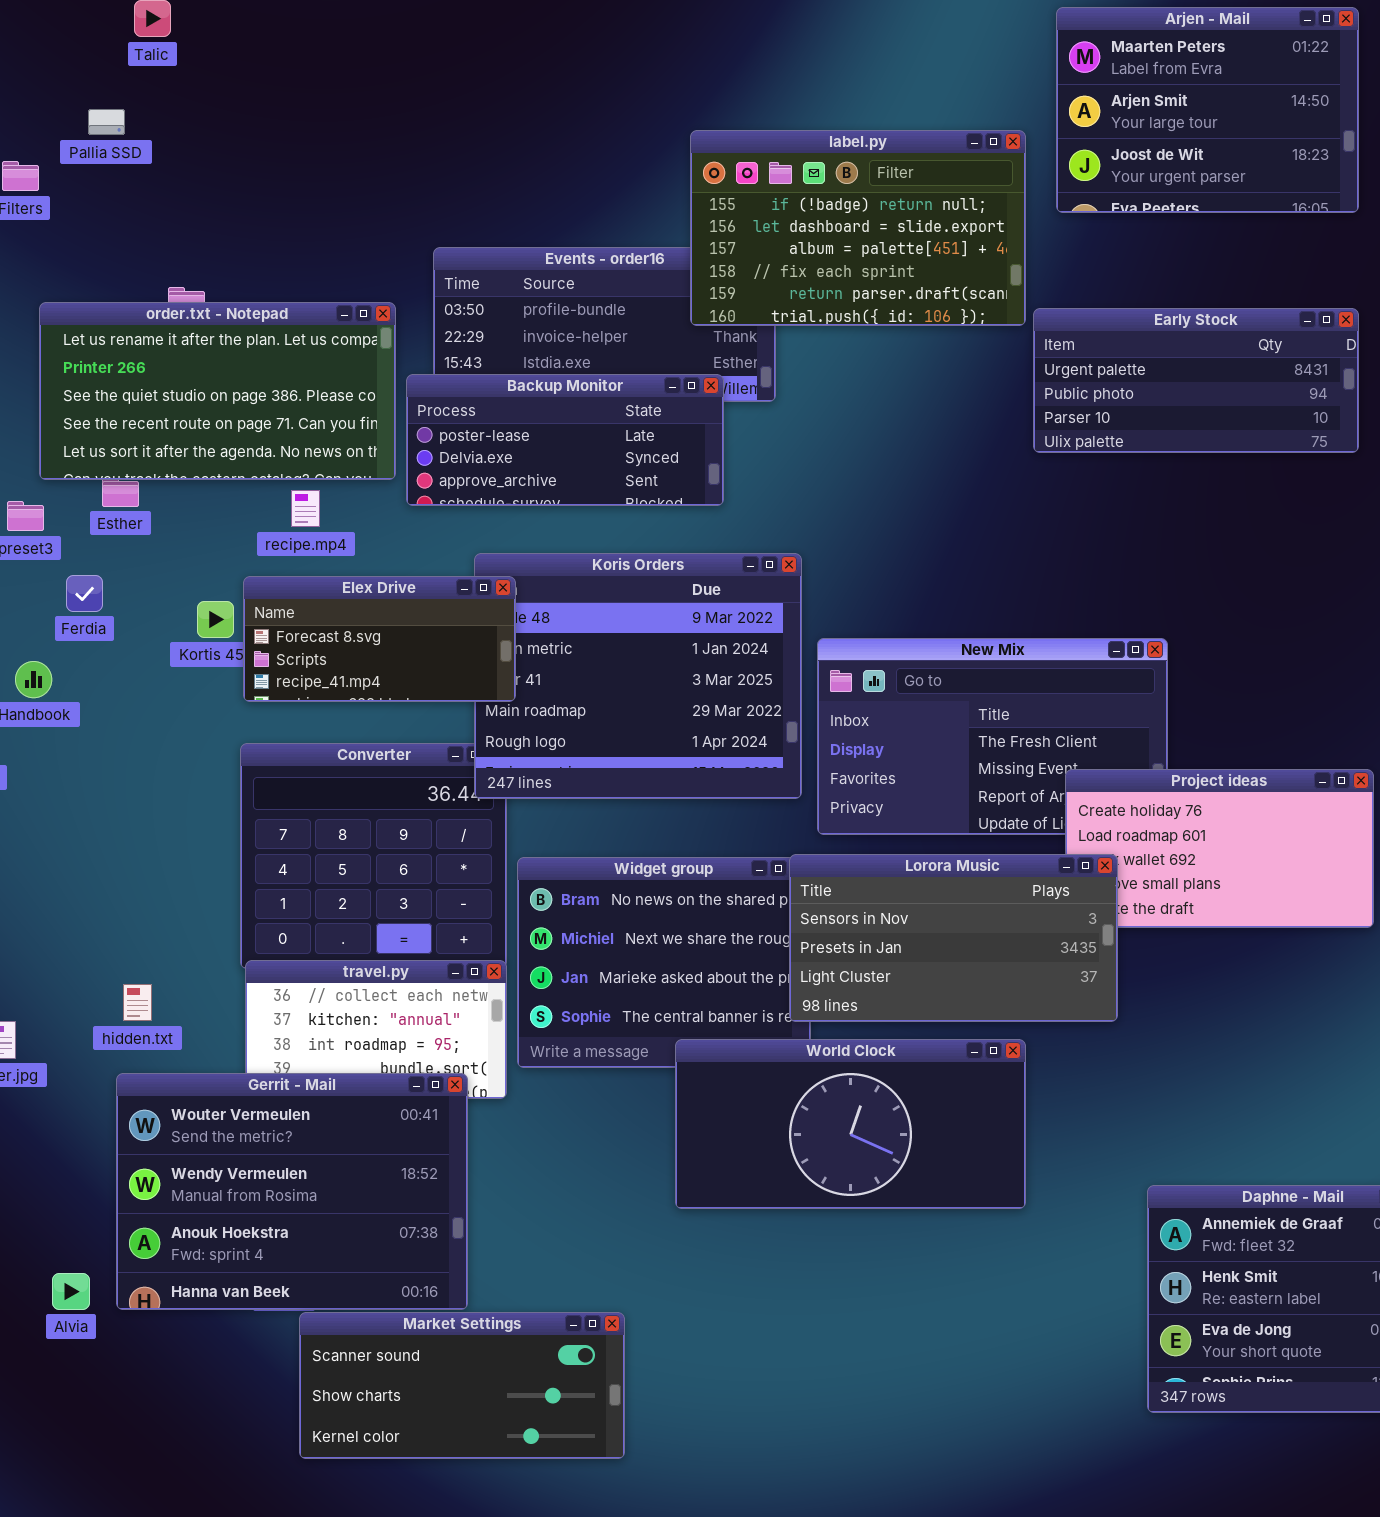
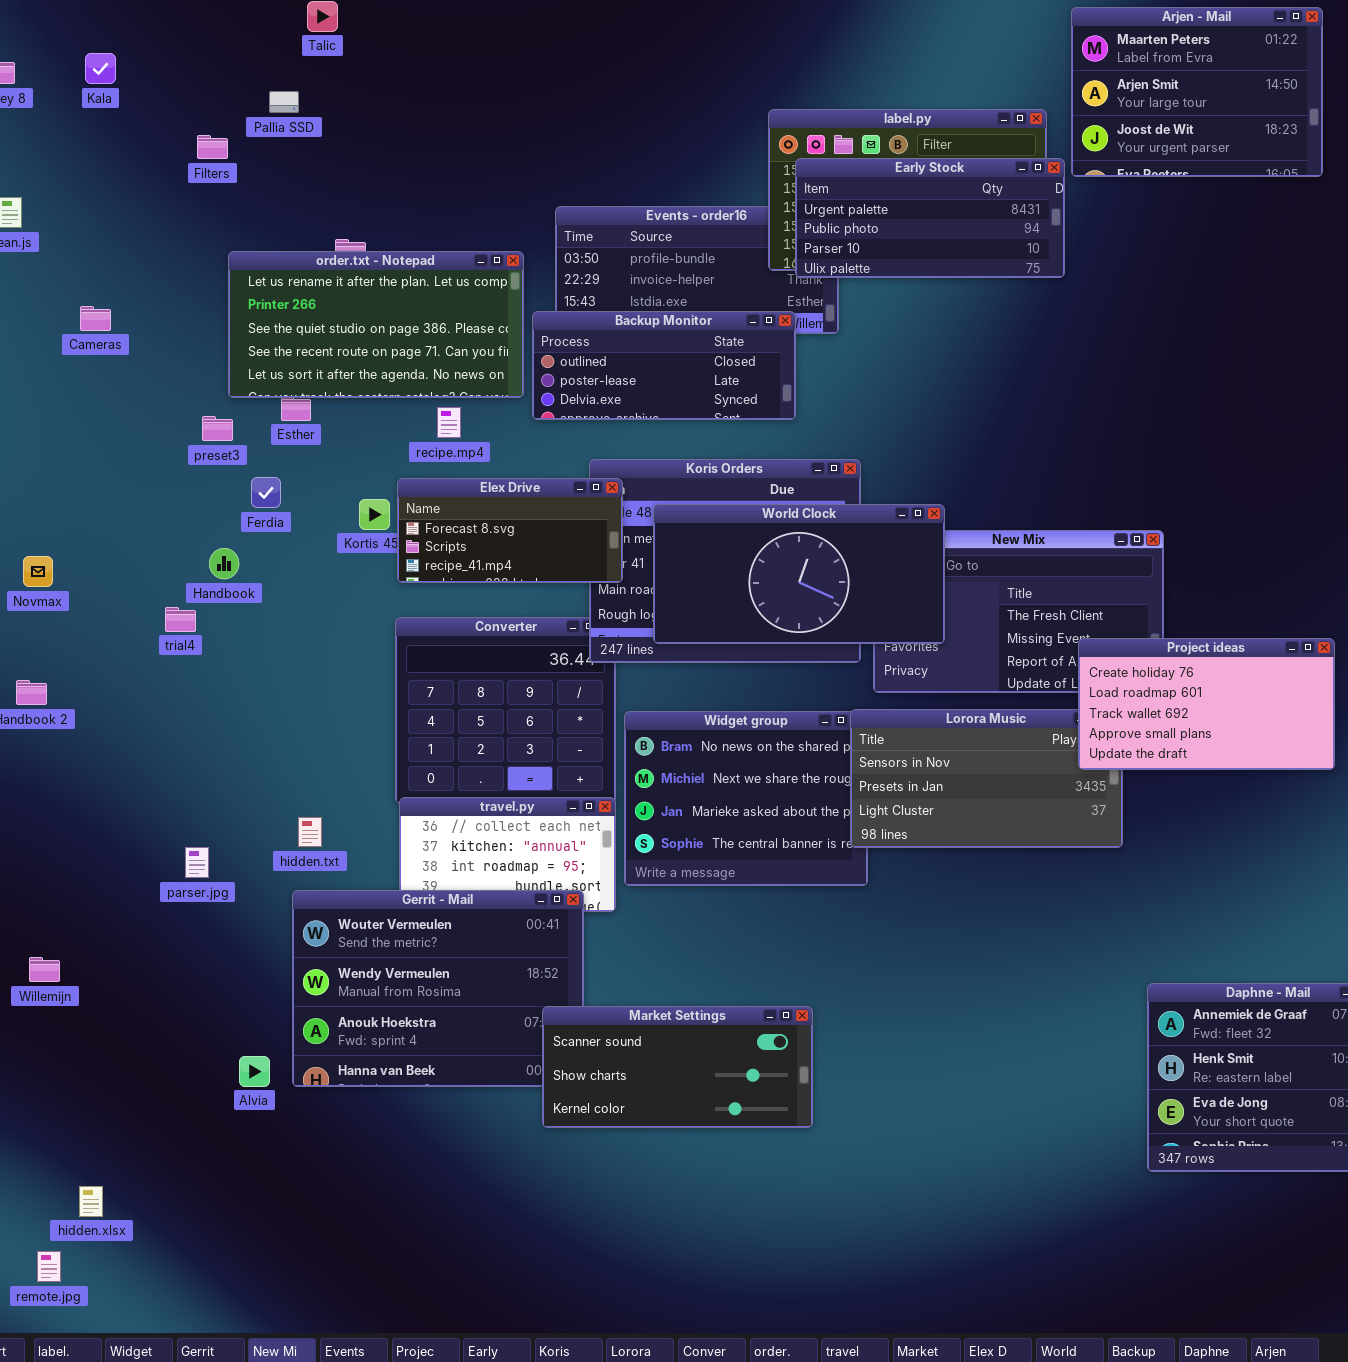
Early Stock: [1033,308,1359,453] -> [795,158,1065,278], moved
Backup Monitor: [406,374,724,506] -> [532,311,796,420], scrolled up 1 row
Project ideas: [1065,769,1374,928] -> [1078,638,1335,770], raised
World Clock: [675,1039,1026,1209] -> [653,504,945,644], moved
Market Settings: [299,1312,625,1459] -> [542,1006,813,1128], moved

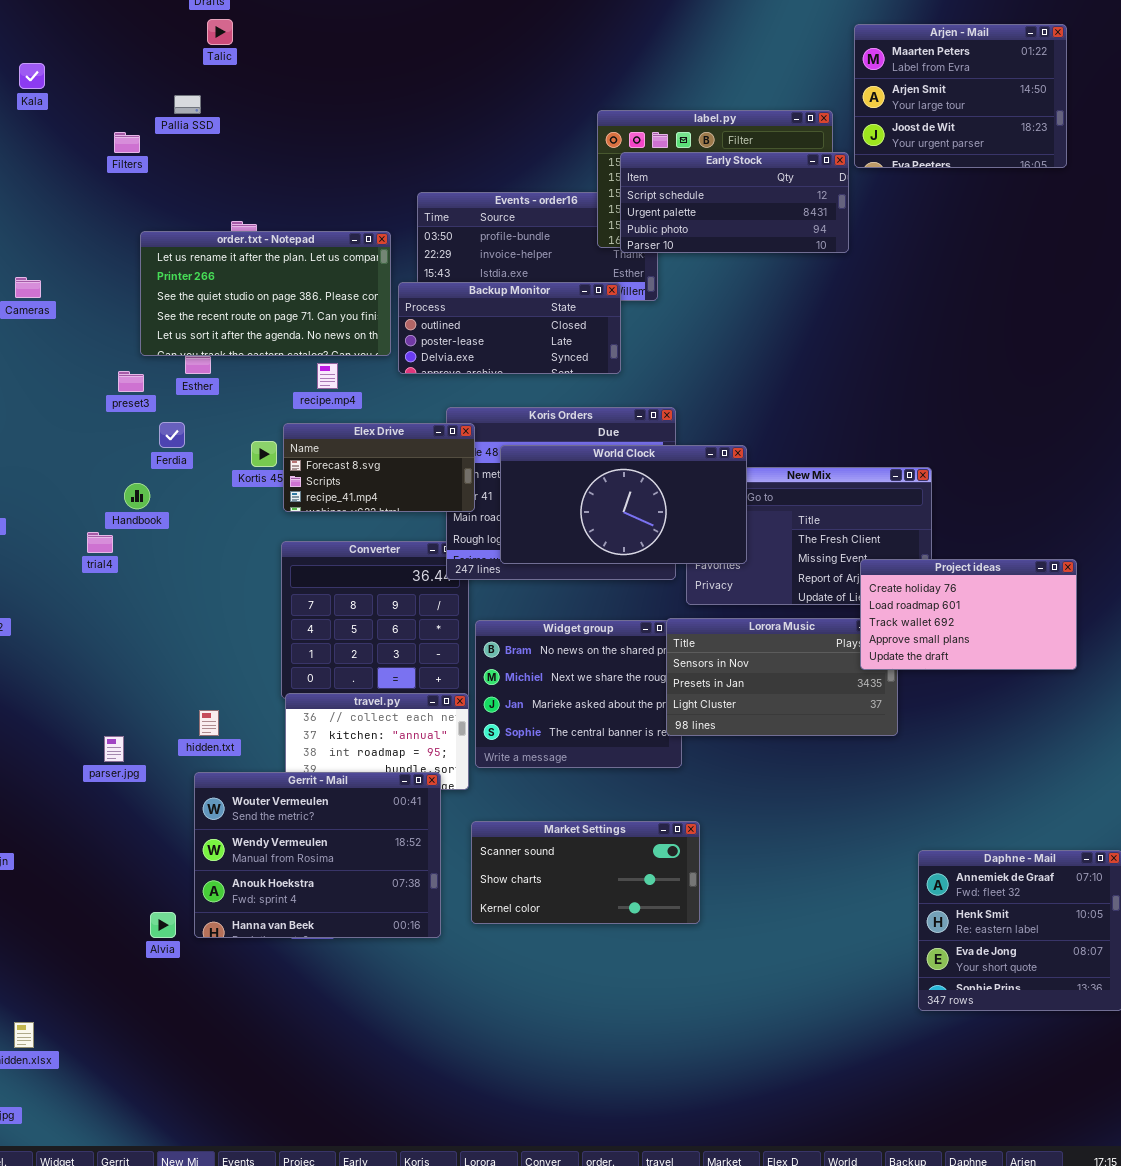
Early Stock: [795,158,1065,278] -> [620,152,849,253], scrolled up 1 row
Market Settings: [542,1006,813,1128] -> [471,821,700,924], moved

